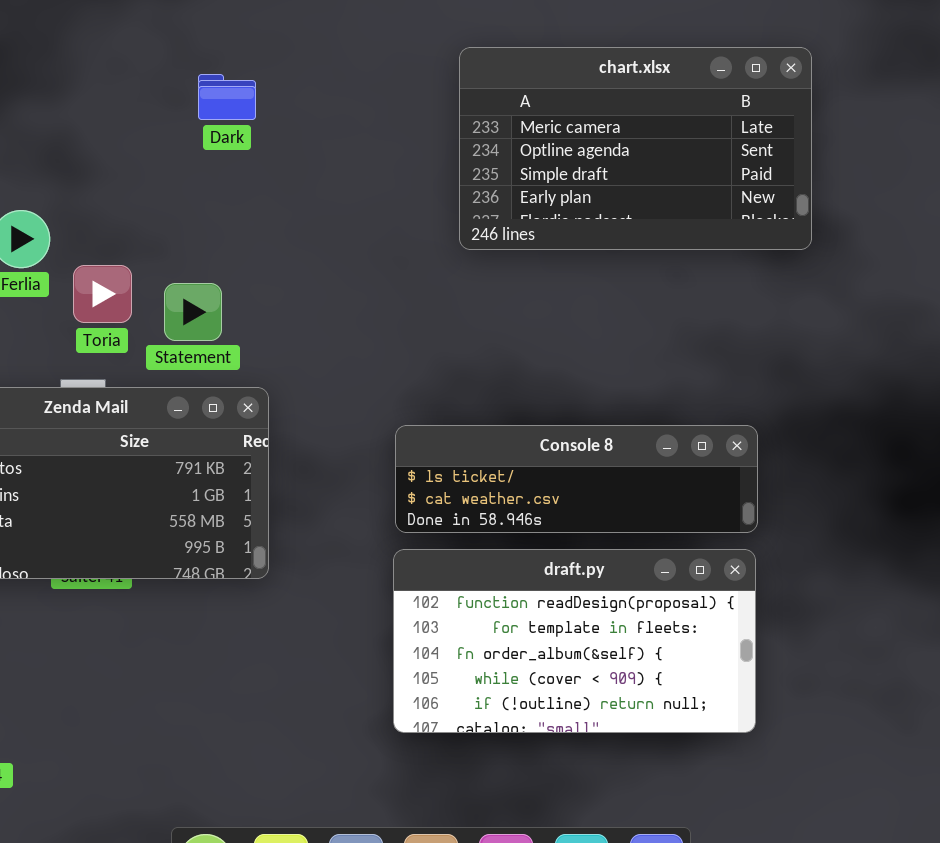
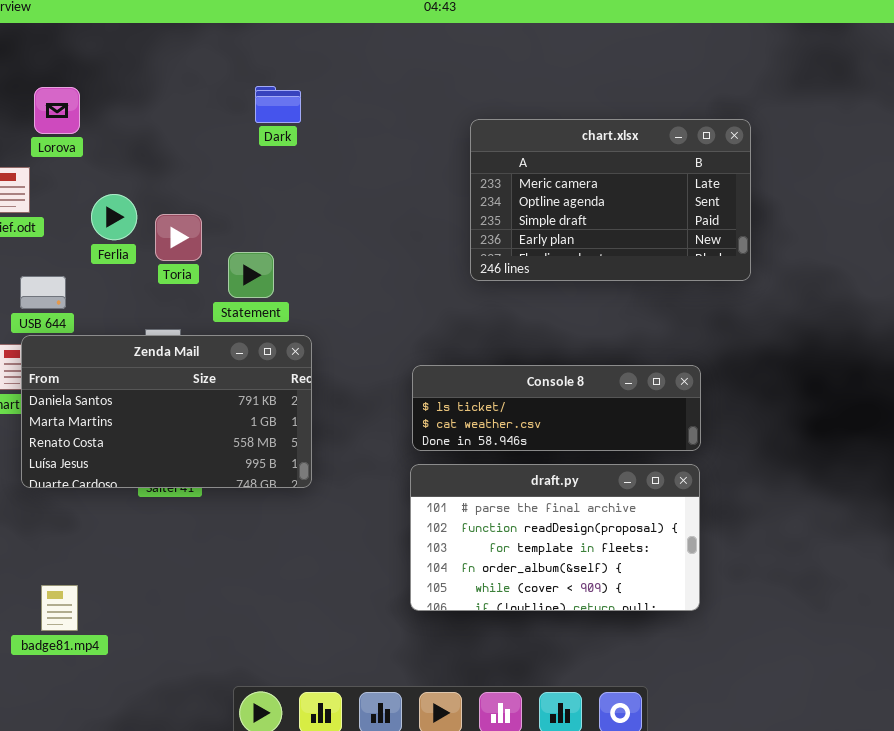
chart.xlsx: [459,47,812,250] -> [470,119,751,281], moved
Toria: [73,265,132,323] -> [155,214,202,261], moved
draft.py: [393,549,756,733] -> [410,464,700,611], scrolled up 1 row

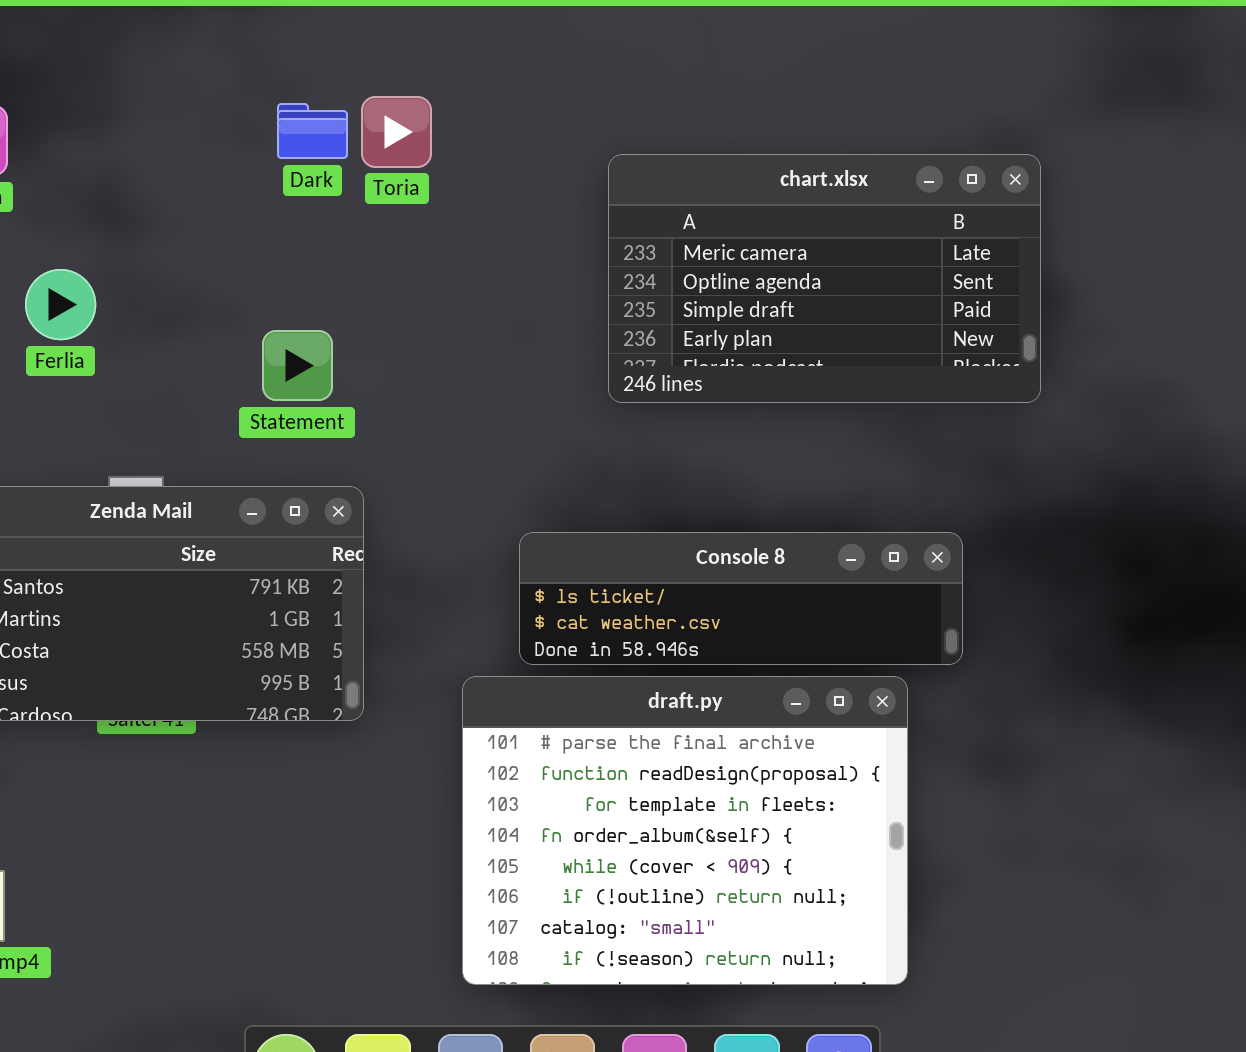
Toria: [155,214,202,261] -> [361,96,432,168], moved
Statement: [228,252,274,298] -> [262,330,333,401], moved
draft.py: [410,464,700,611] -> [462,676,908,985], moved, resized

